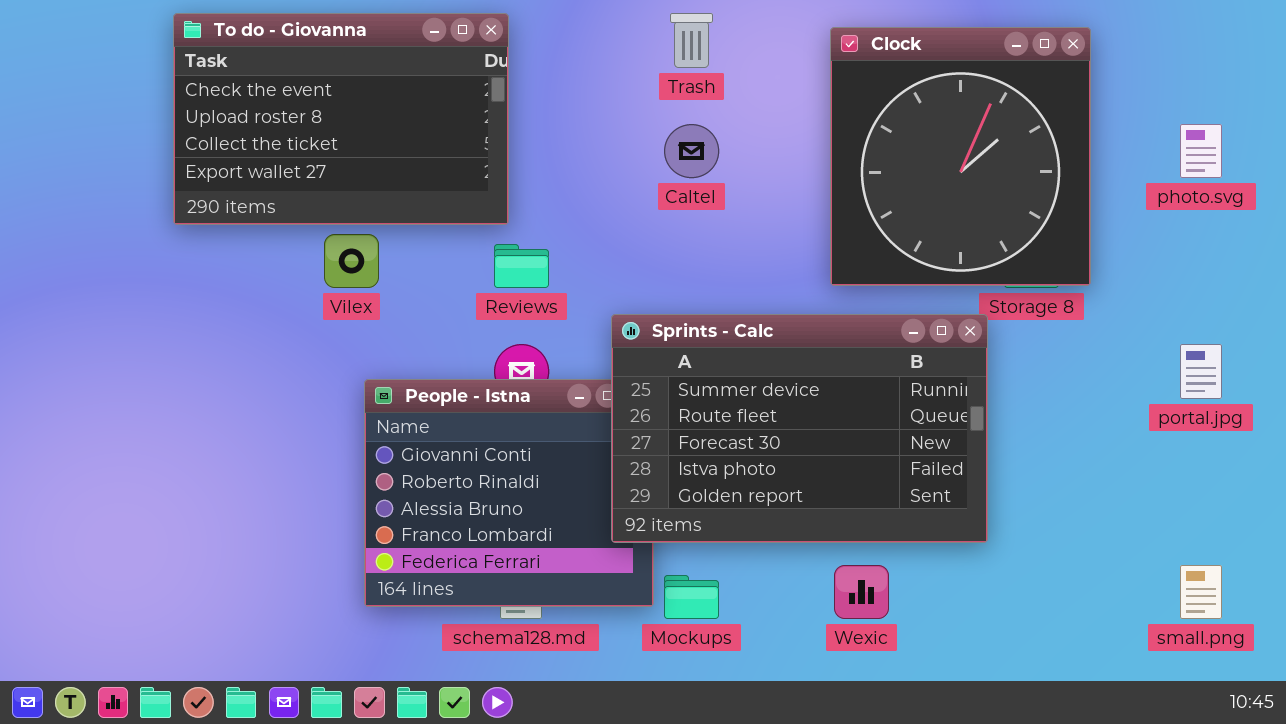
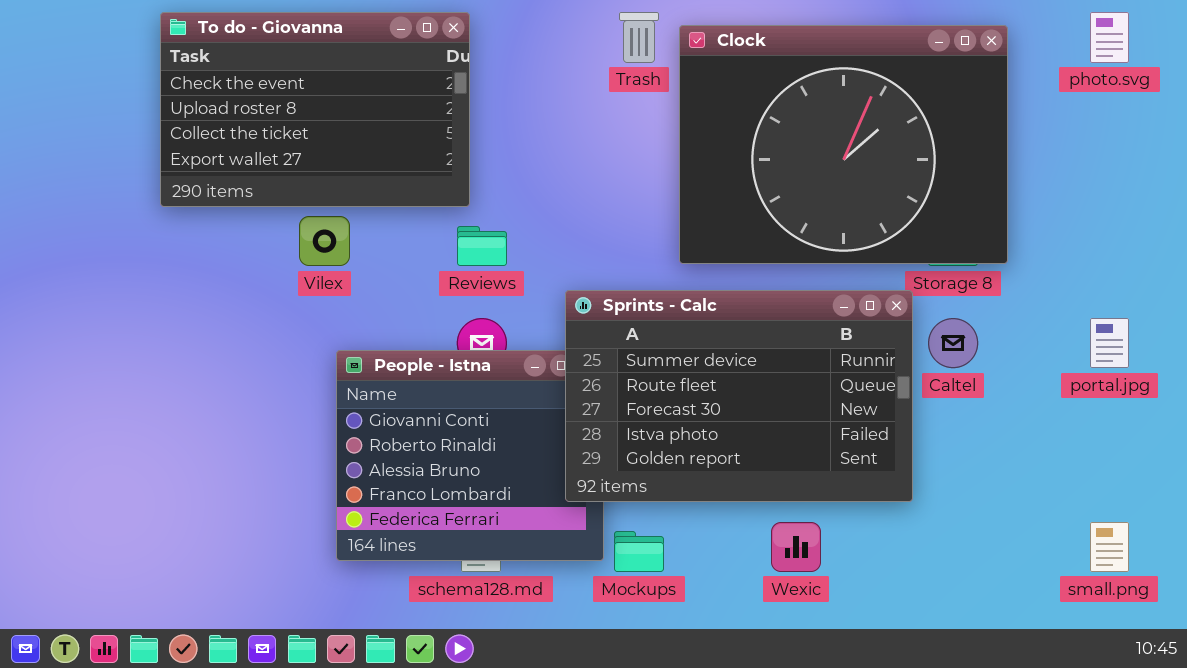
Clock: [830,27,1091,286] -> [679,25,1008,264], resized
Caltel: [664,124,719,178] -> [928,318,978,368], moved
photo.svg: [1180,124,1222,178] -> [1090,12,1129,63], moved

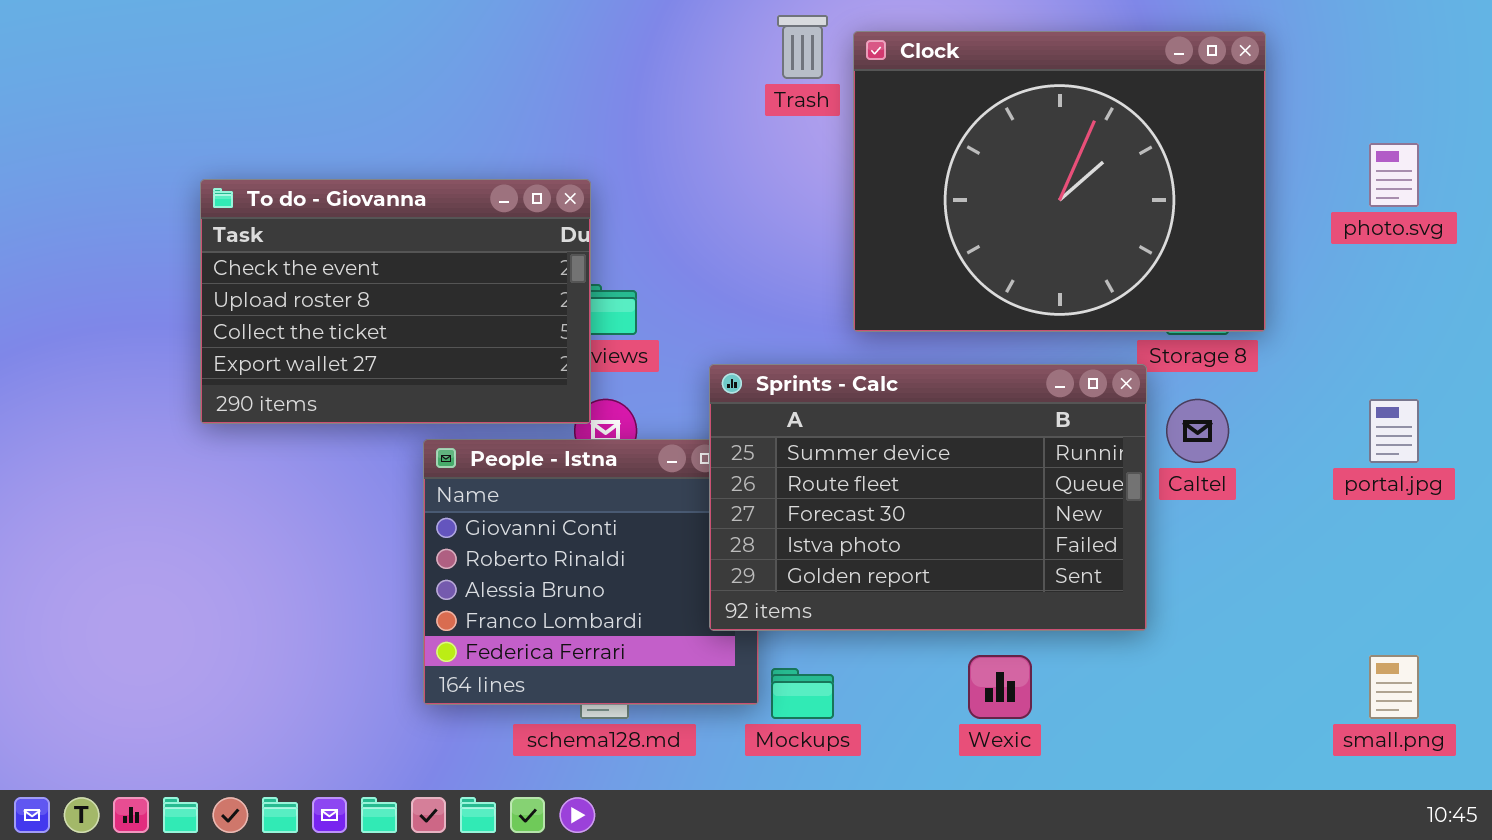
To do - Giovanna: [160,12,470,207] -> [200,179,591,424], moved
photo.svg: [1090,12,1129,63] -> [1369,143,1419,207], moved

